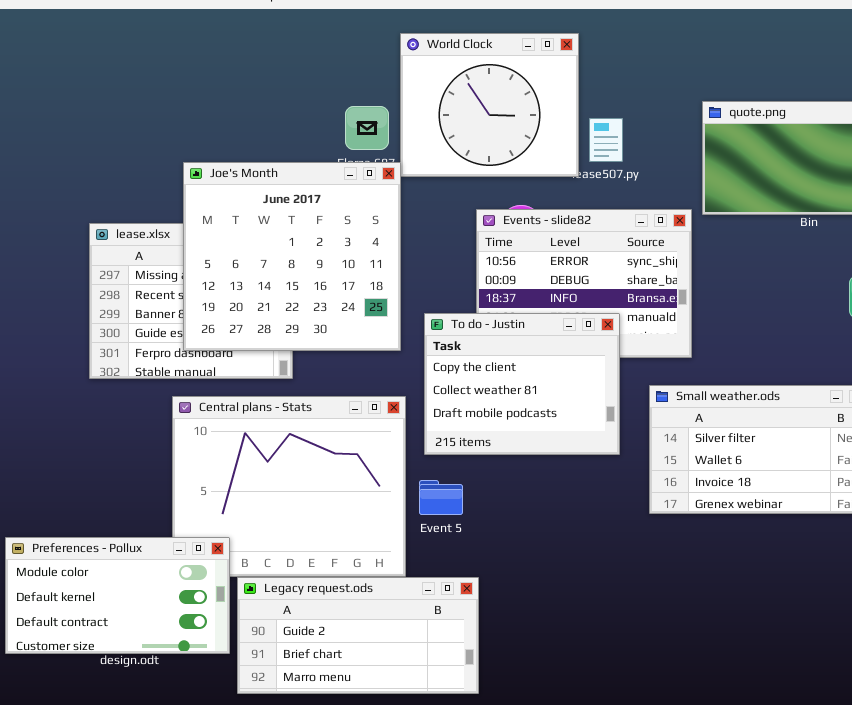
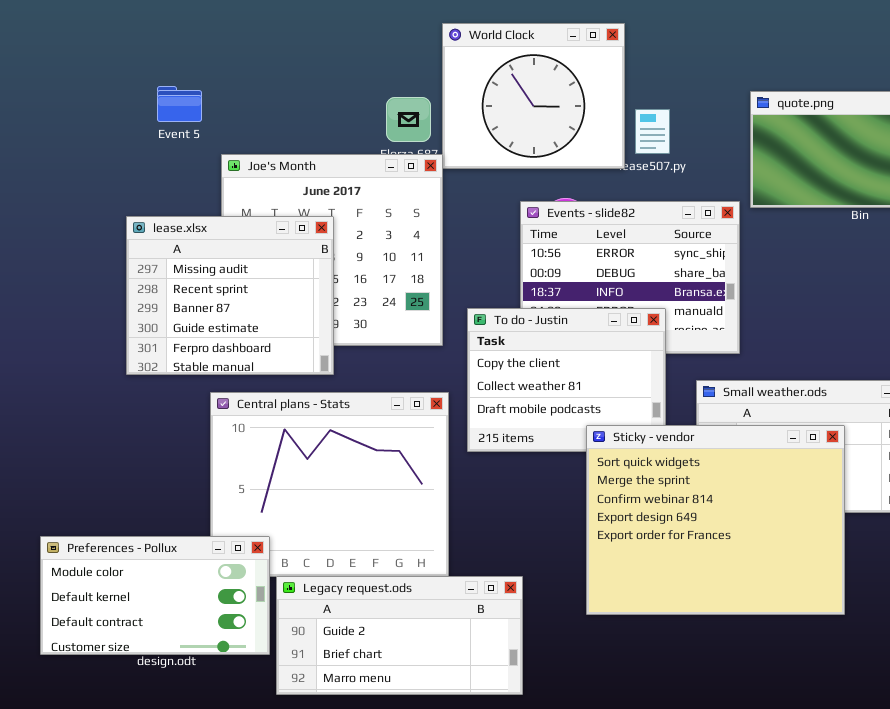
lease.xlsx: [89,223,293,379] -> [126,216,334,375], raised
Sticky - vendor: none -> [586,425,845,615], opened
Event 5: [419,480,463,515] -> [157,86,202,122], moved

